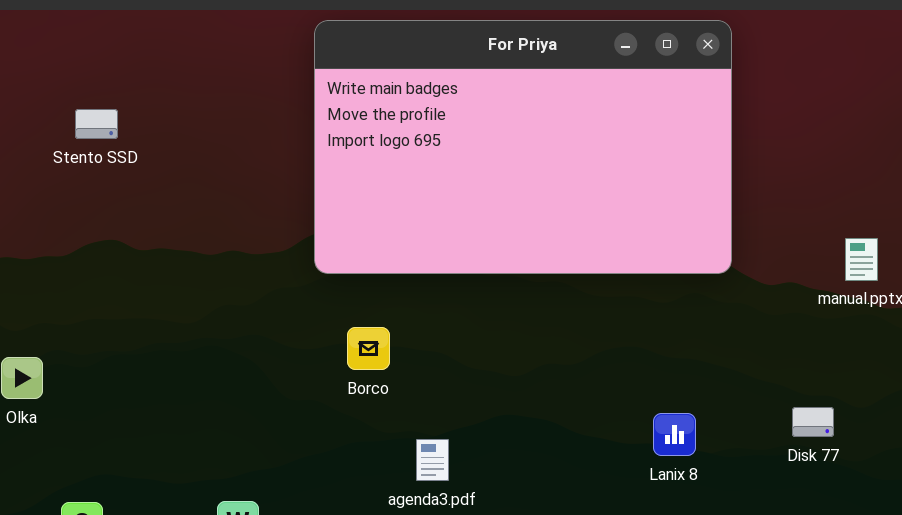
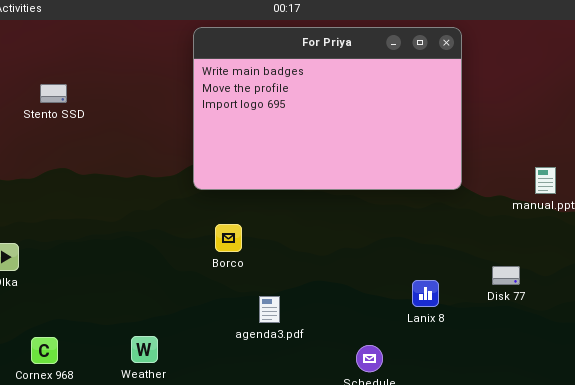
Disk 77: [792,407,834,437] -> [492,266,520,285], moved

